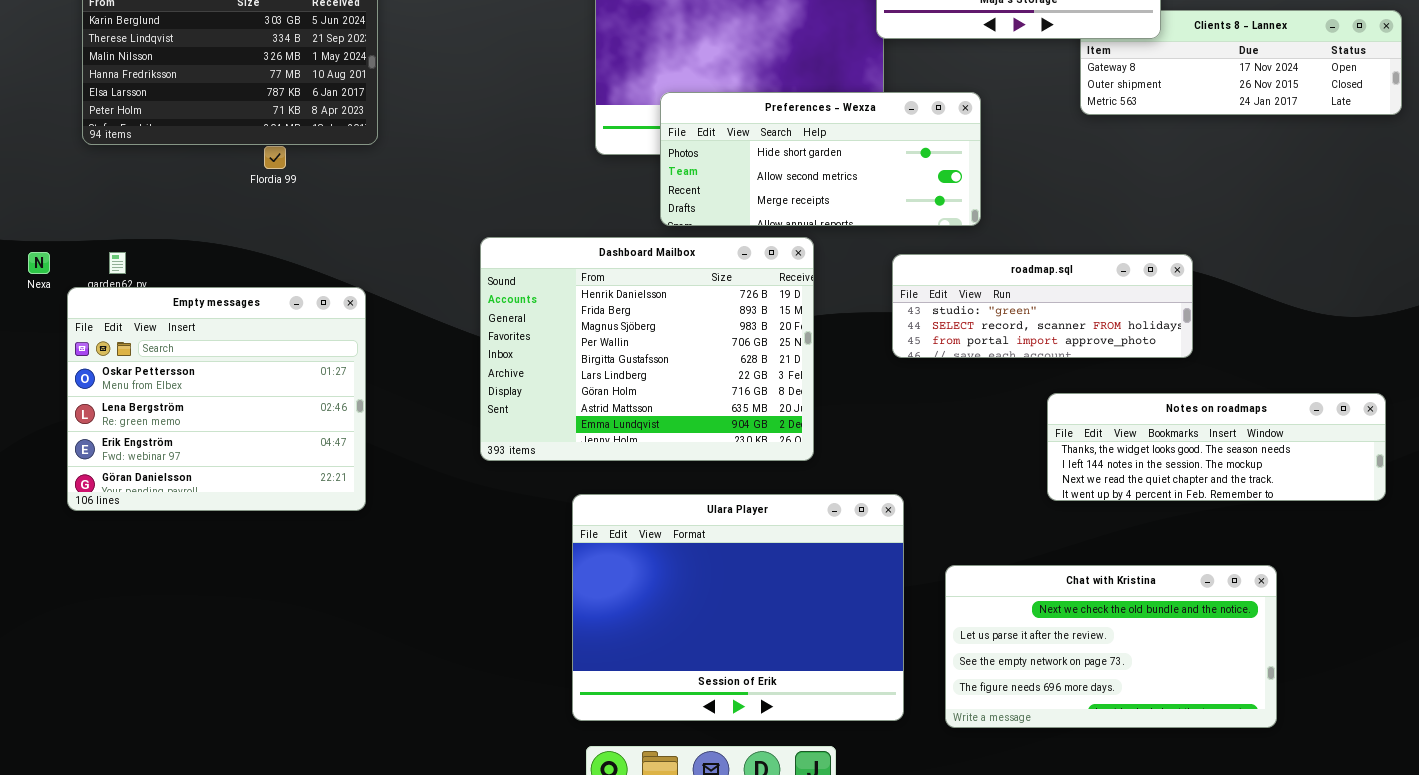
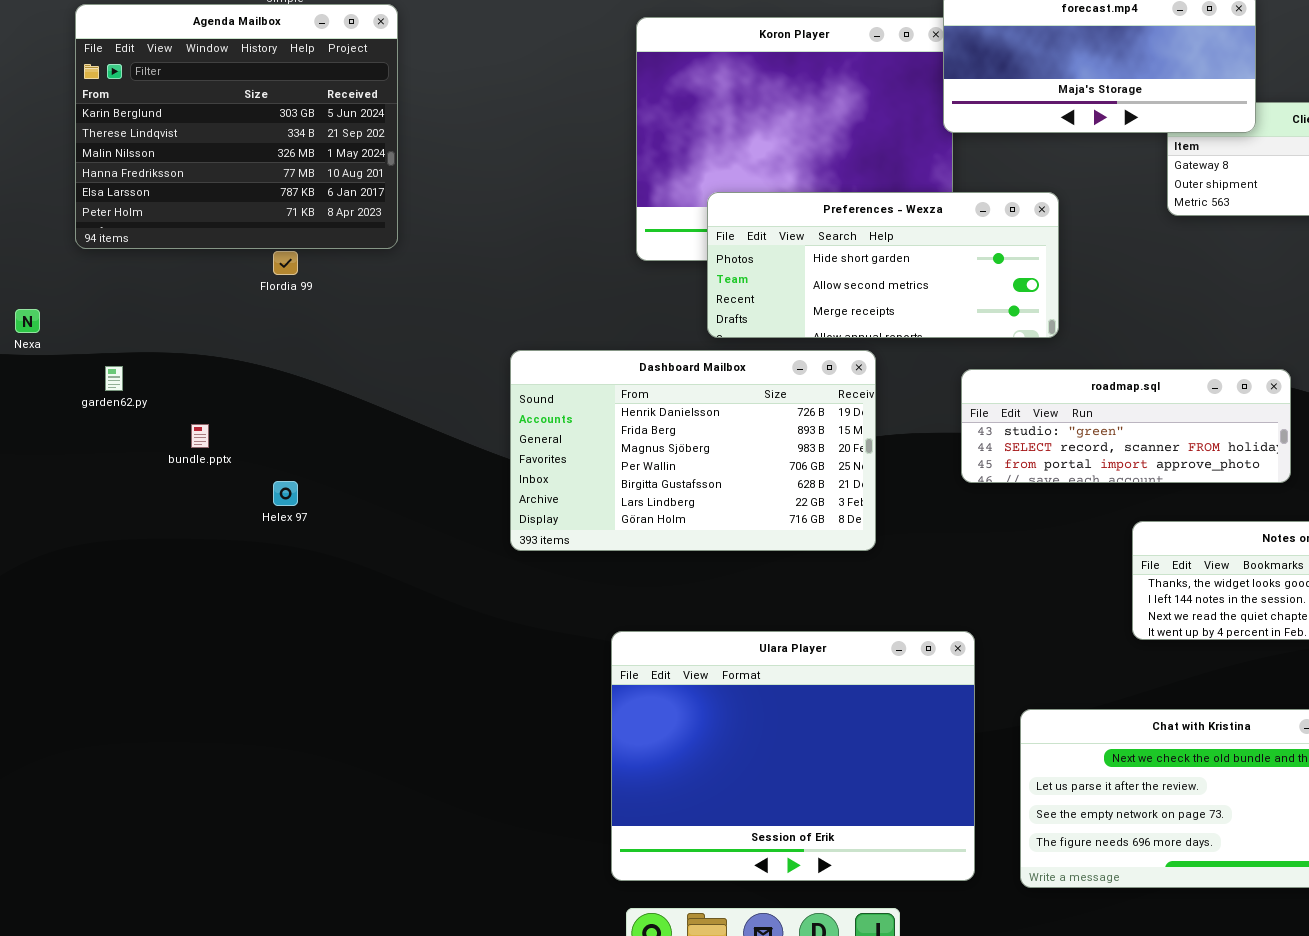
Dashboard Mailbox: [480,237,814,461] -> [510,350,876,551], resized
Nexa: [28,252,50,274] -> [15,309,40,333], moved
Empty messages: [67,287,366,511] -> none, closed

